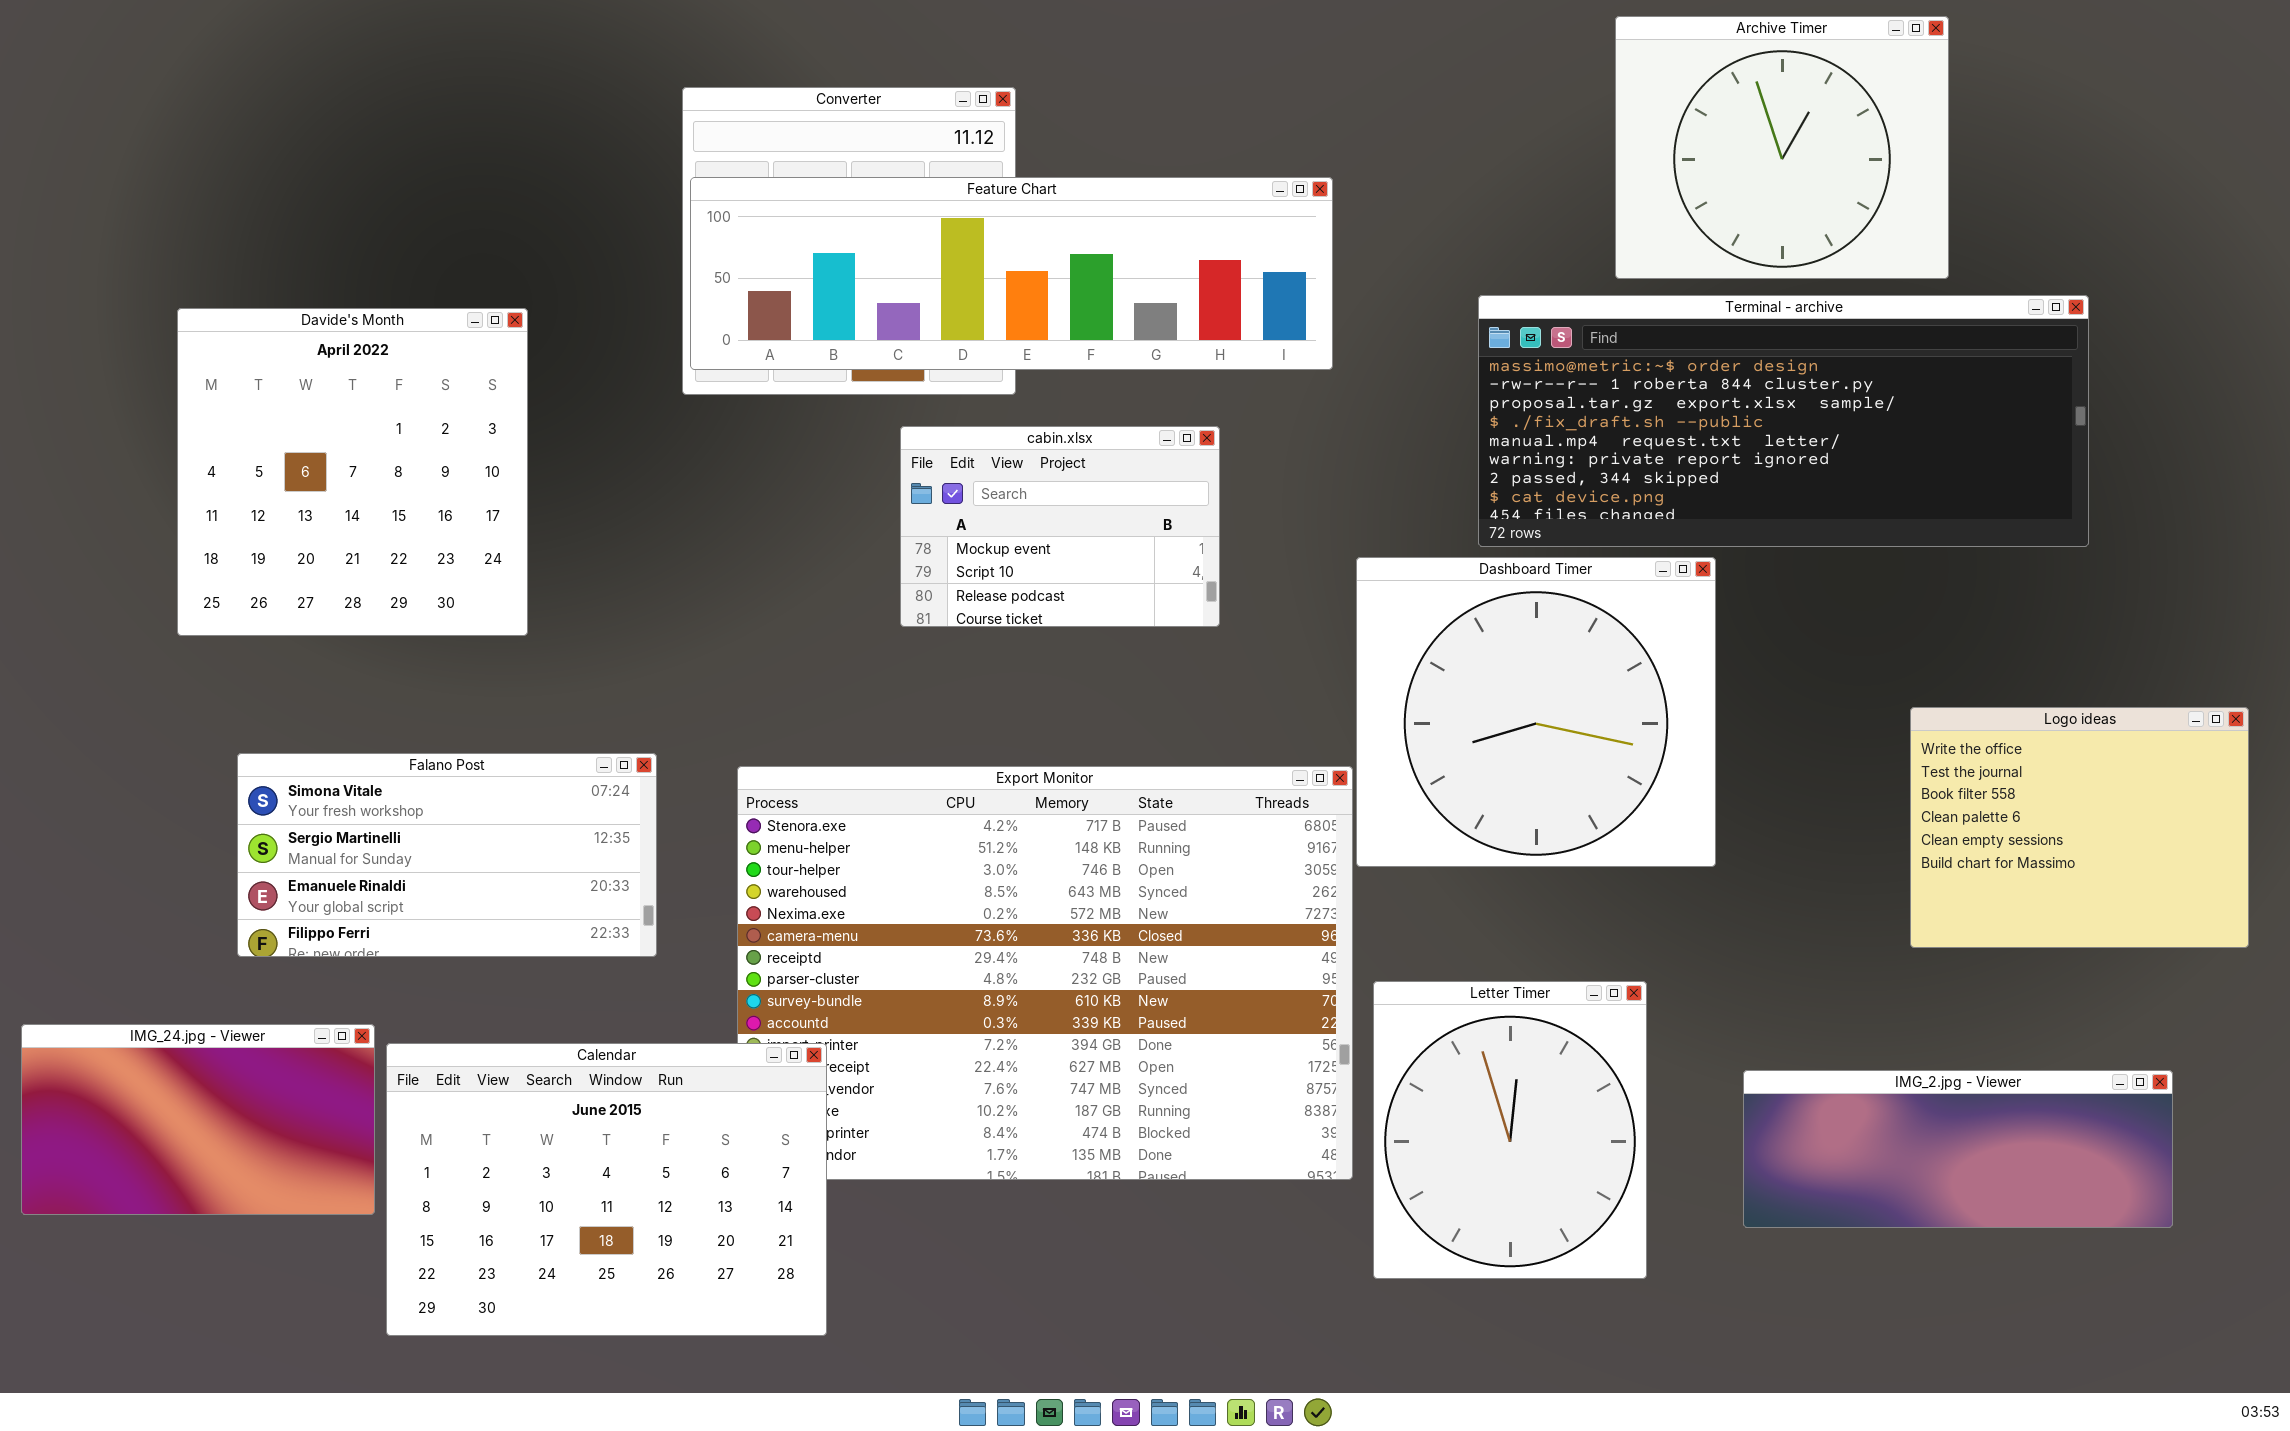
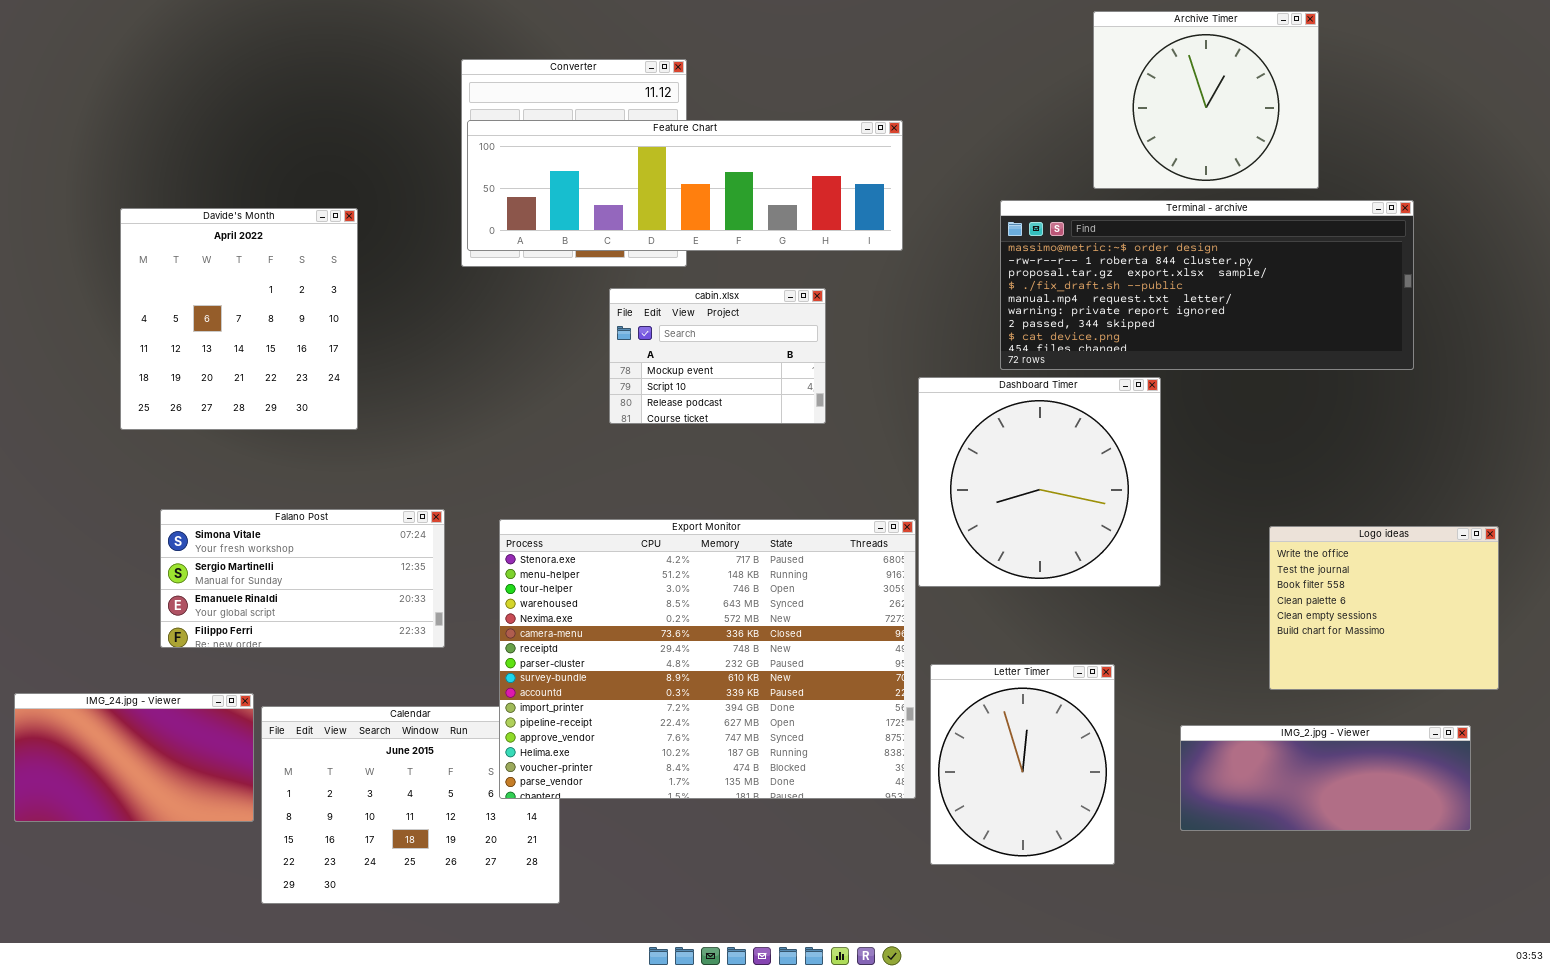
Logo ideas: [1910,707,2249,948] -> [1269,526,1499,690], moved
Export Monitor: [737,766,1353,1180] -> [499,519,916,799], raised

